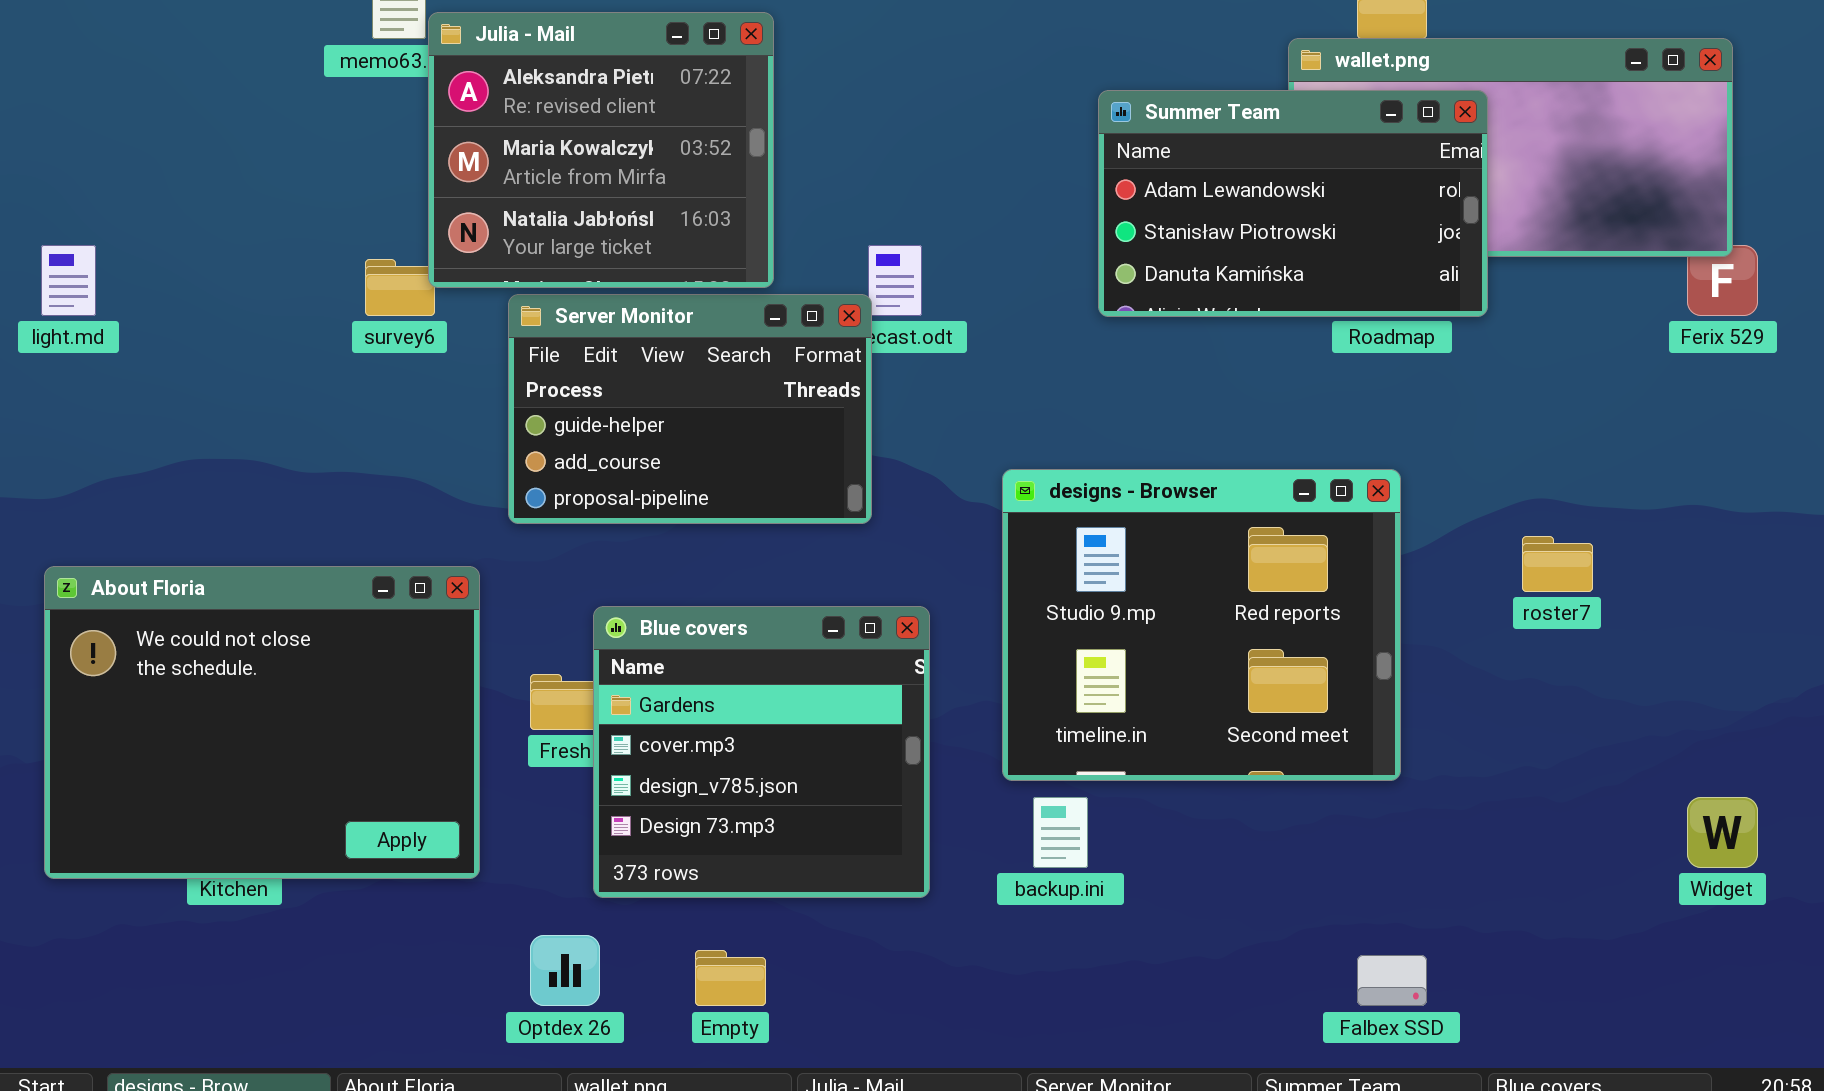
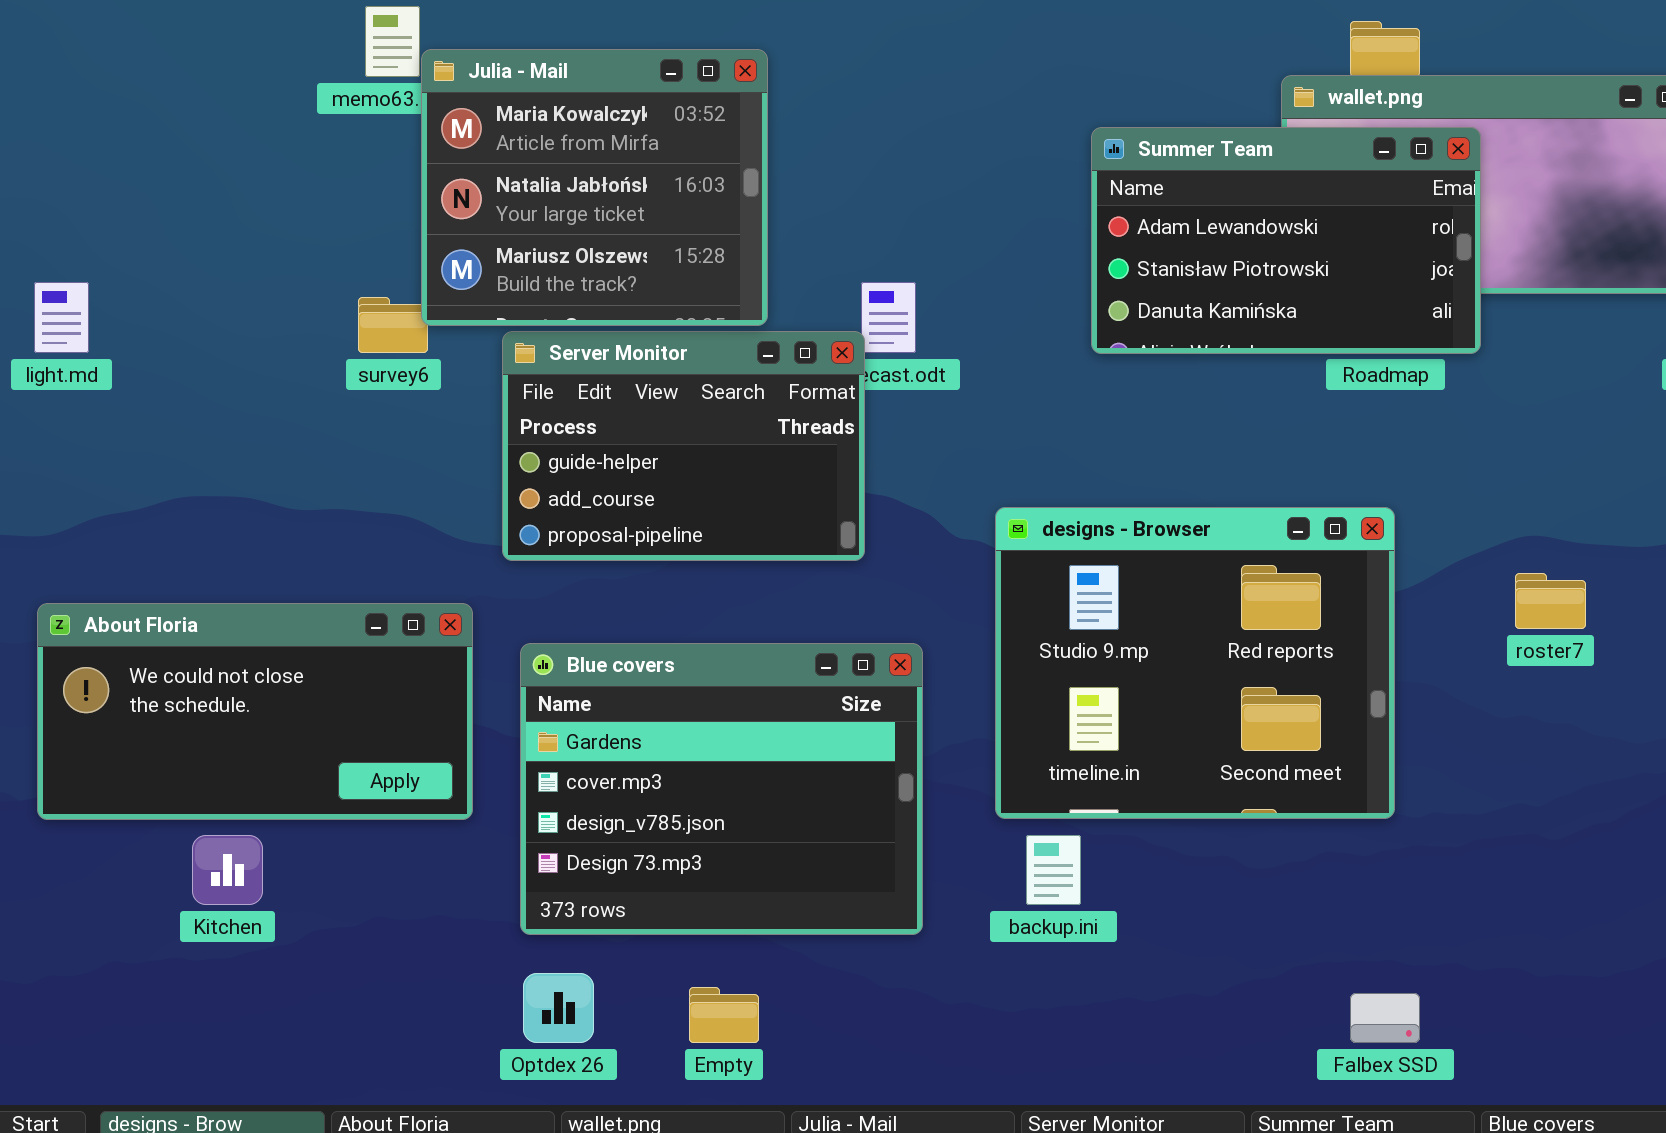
Julia - Mail: [428,12,774,288] -> [421,49,768,326], scrolled down 1 row
About Floria: [44,566,480,879] -> [37,603,473,820], resized
Blue covers: [593,606,930,898] -> [520,643,923,935], resized

